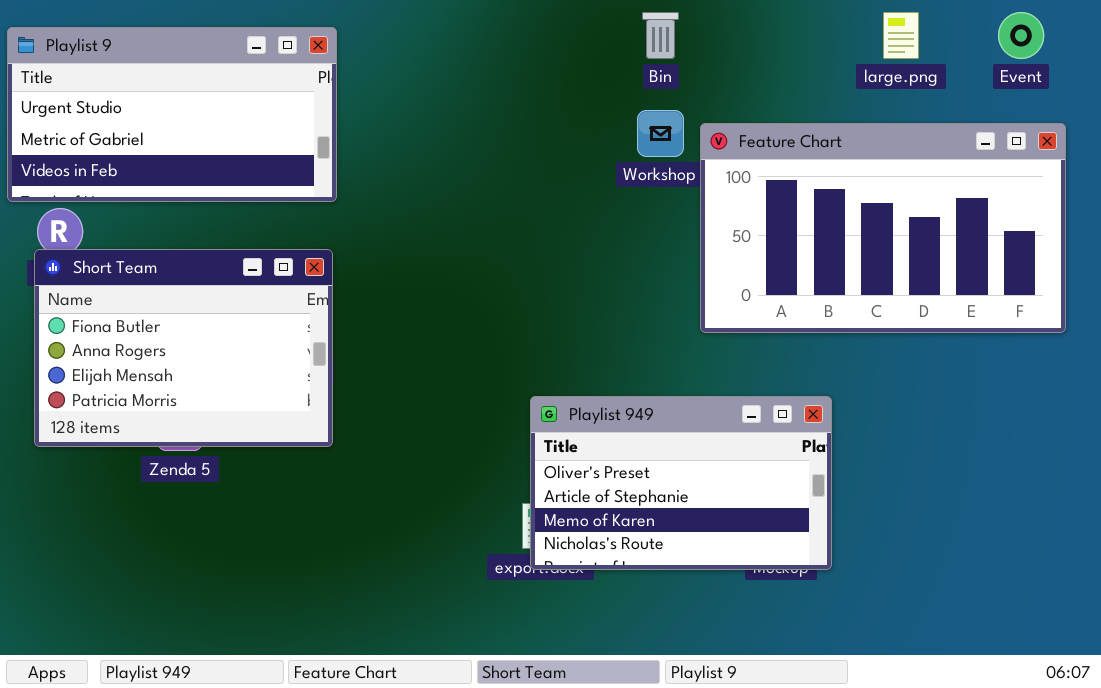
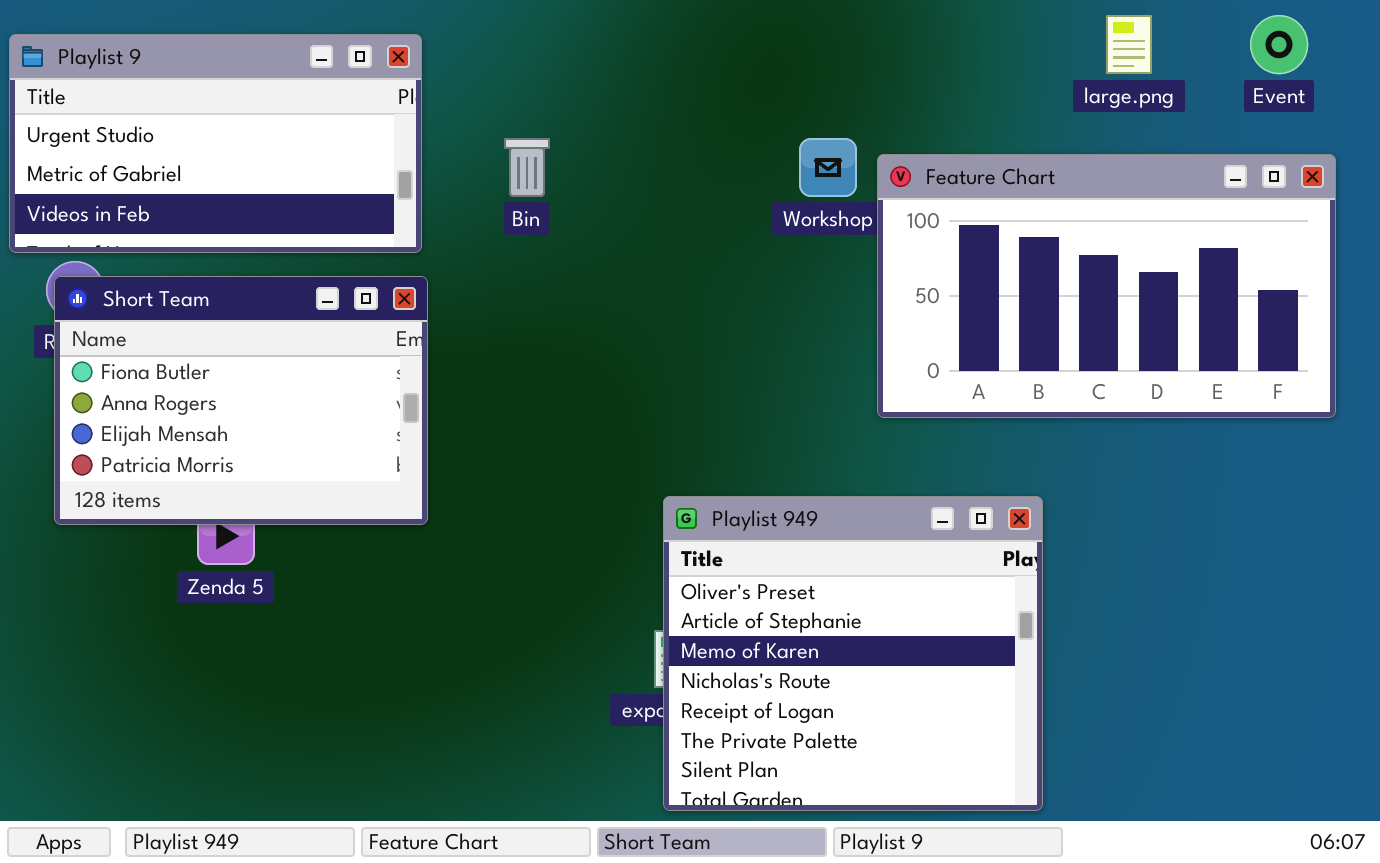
Bin: [642,12,679,59] -> [504,138,550,197], moved
Short Team: [34,249,333,447] -> [54,276,428,525], moved
Playlist 949: [530,396,832,570] -> [663,496,1043,811], resized

